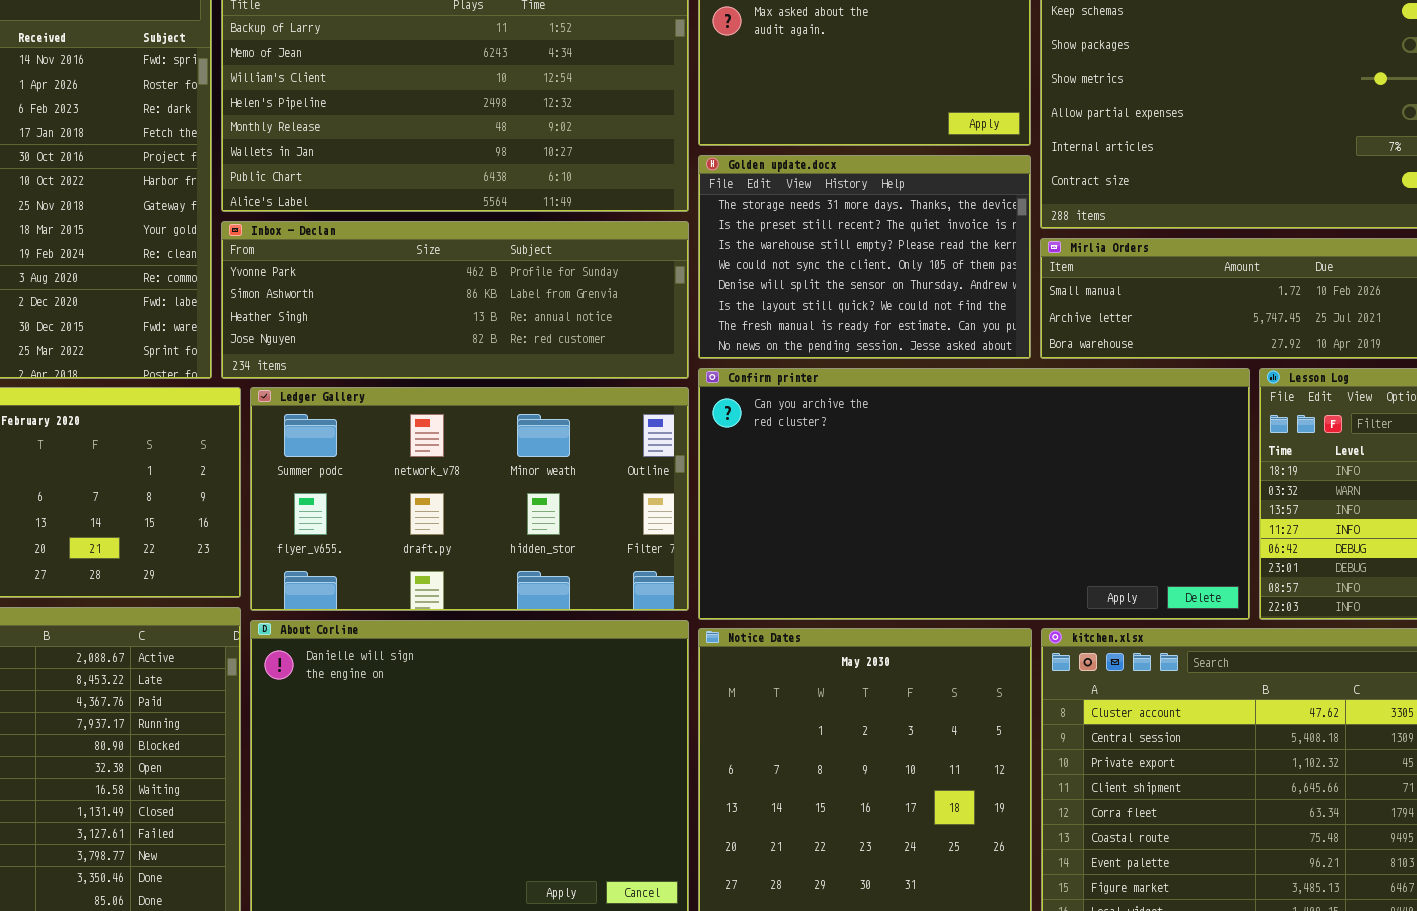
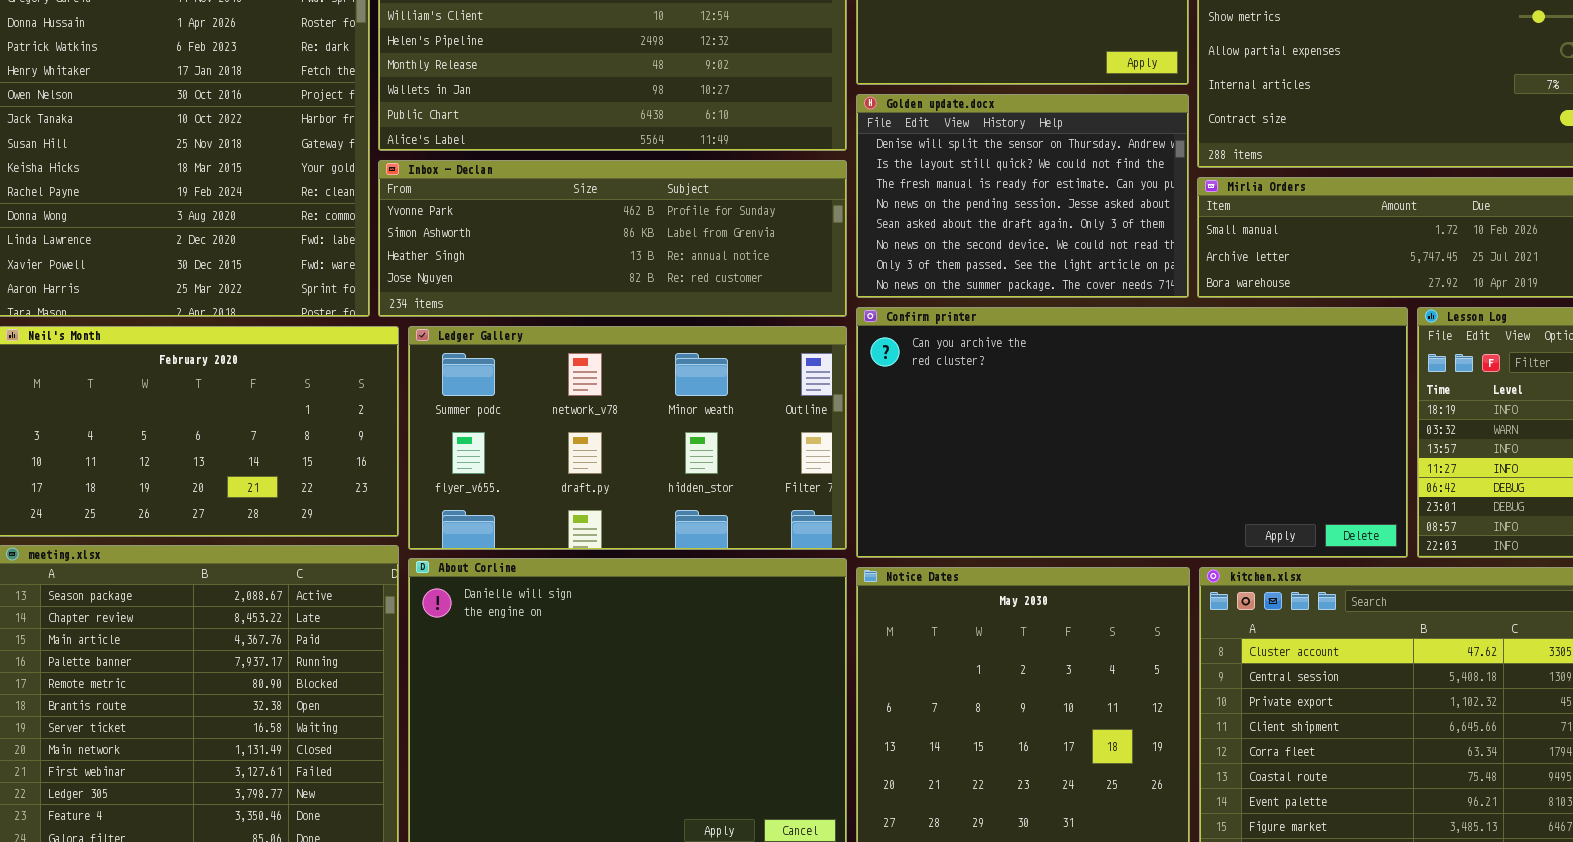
Golden update.docx: [698,155,1031,359] -> [856,94,1189,298], scrolled down 4 rows

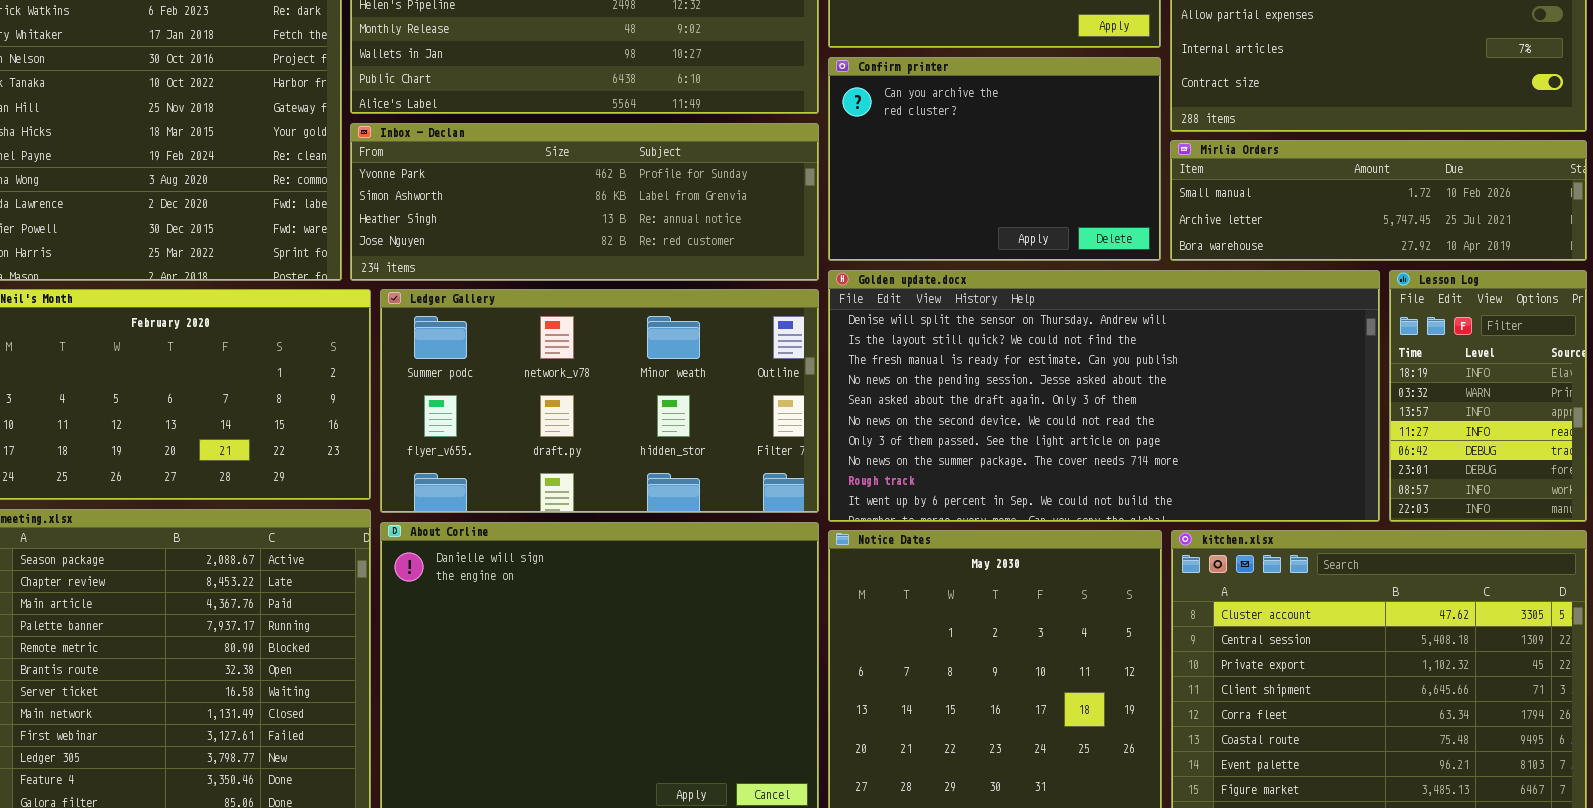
Golden update.docx: [856,94,1189,298] -> [828,270,1380,522], moved, resized
Confirm printer: [856,307,1408,558] -> [828,57,1161,261], moved, resized

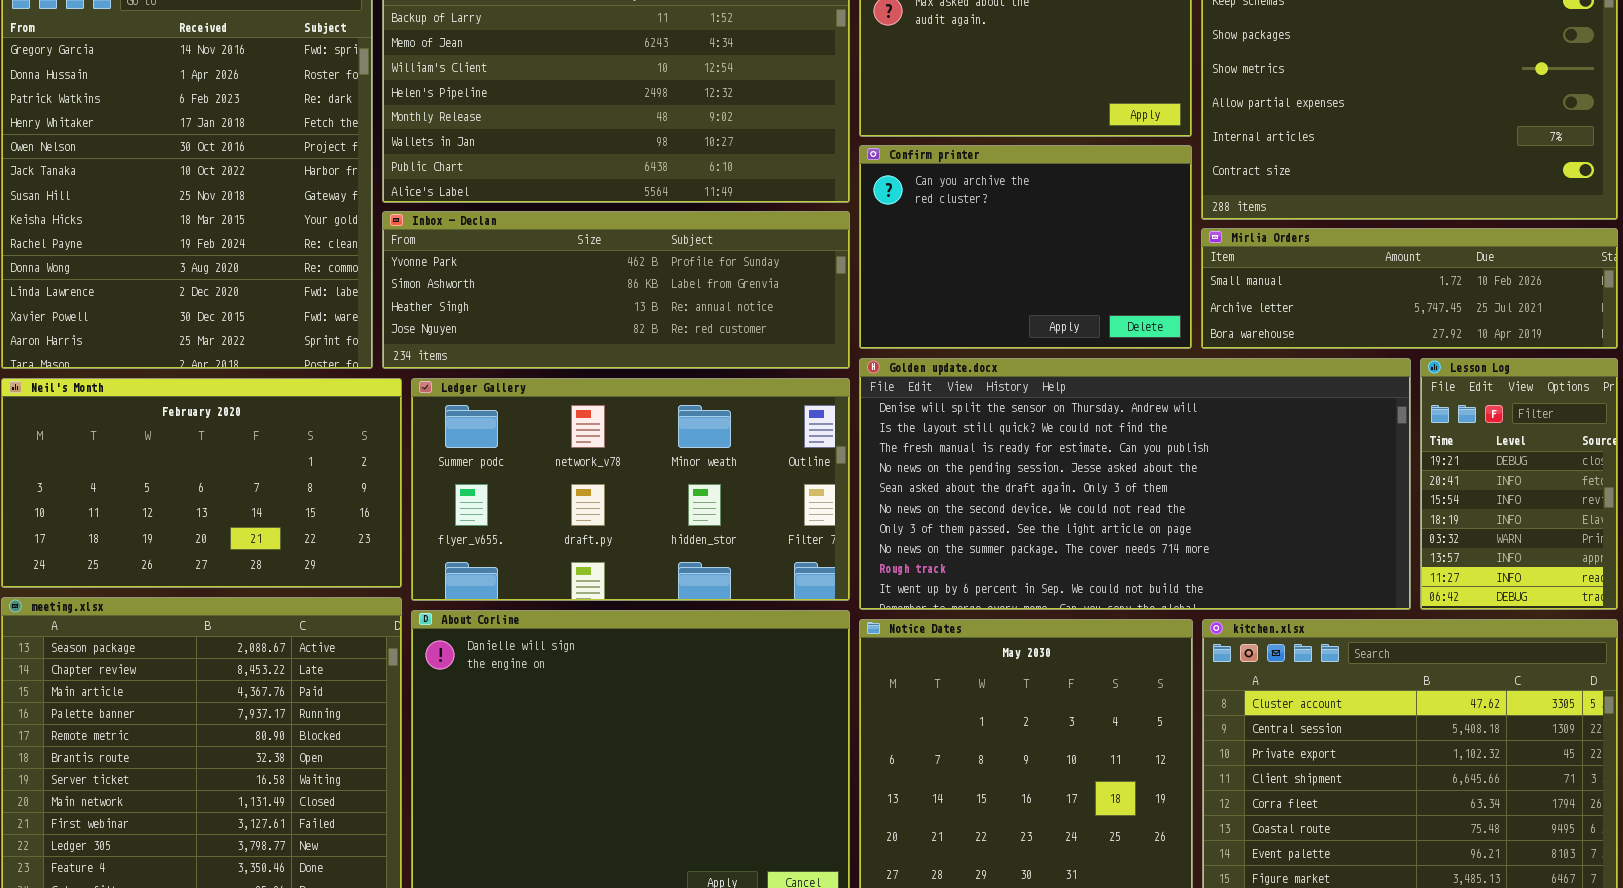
Lesson Log: [1389,270,1587,522] -> [1420,358,1618,610], scrolled up 3 rows

